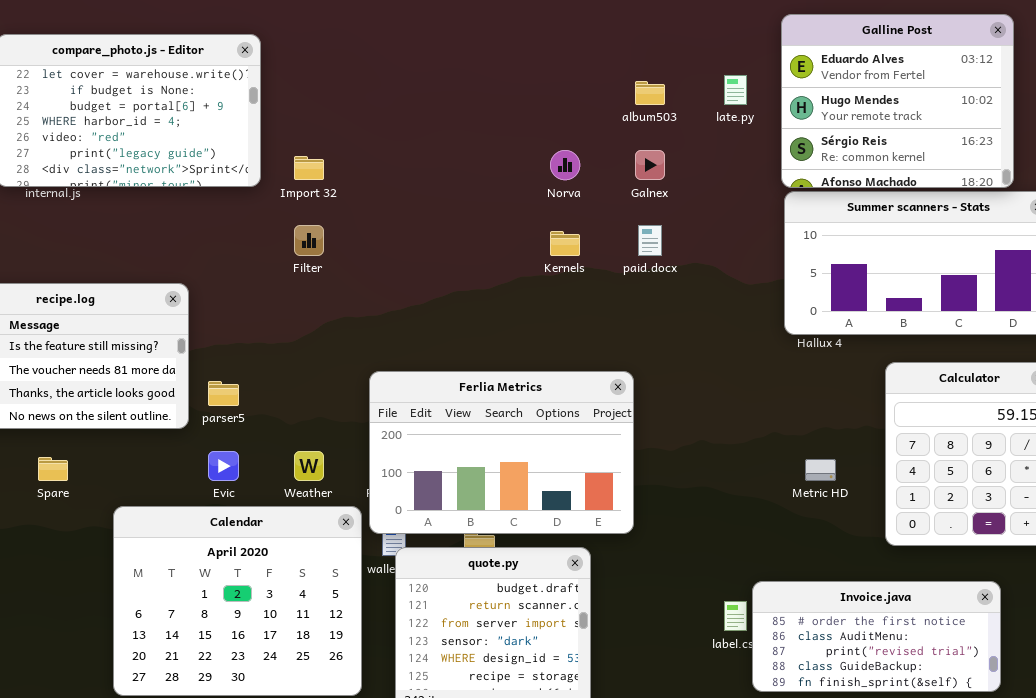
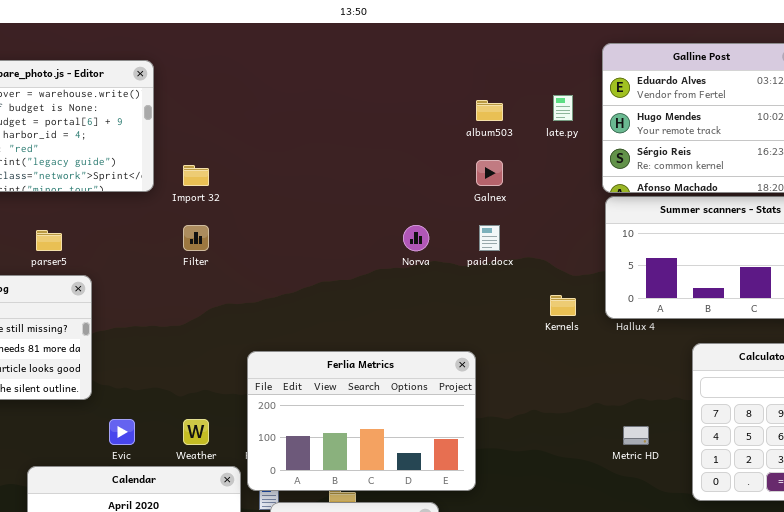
Norva: [550,150,580,180] -> [403,225,429,251], moved
Kernels: [550,231,580,256] -> [550,295,576,316], moved
parser5: [208,381,239,406] -> [36,230,62,251], moved

